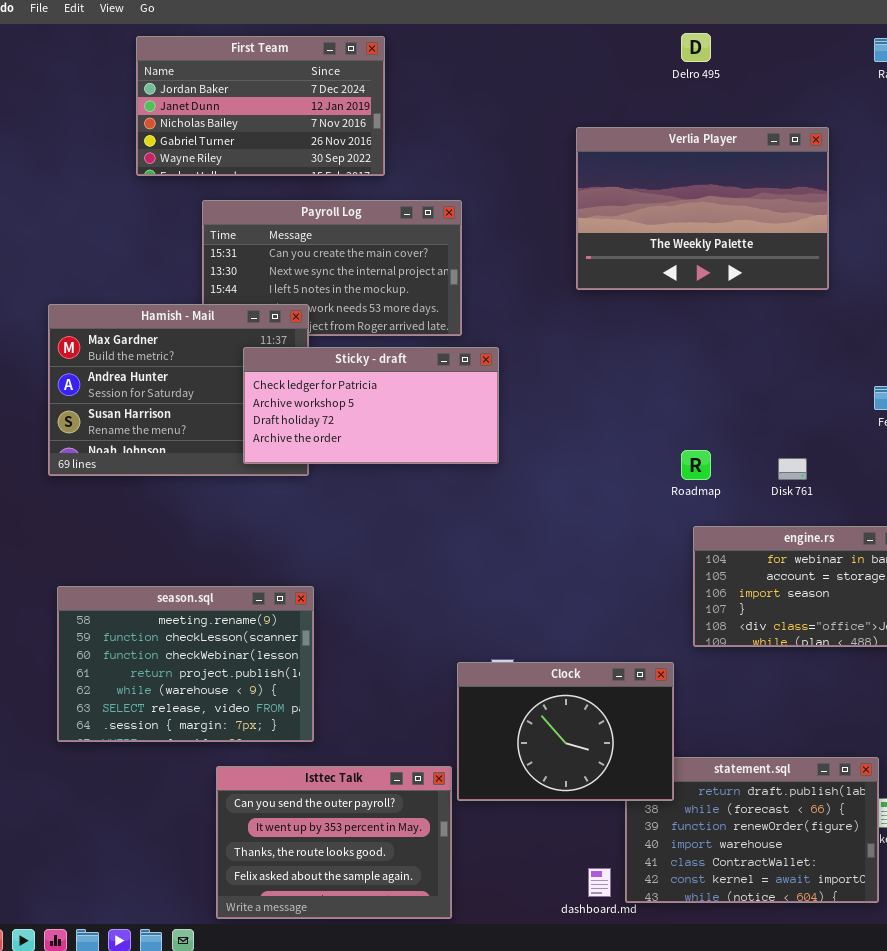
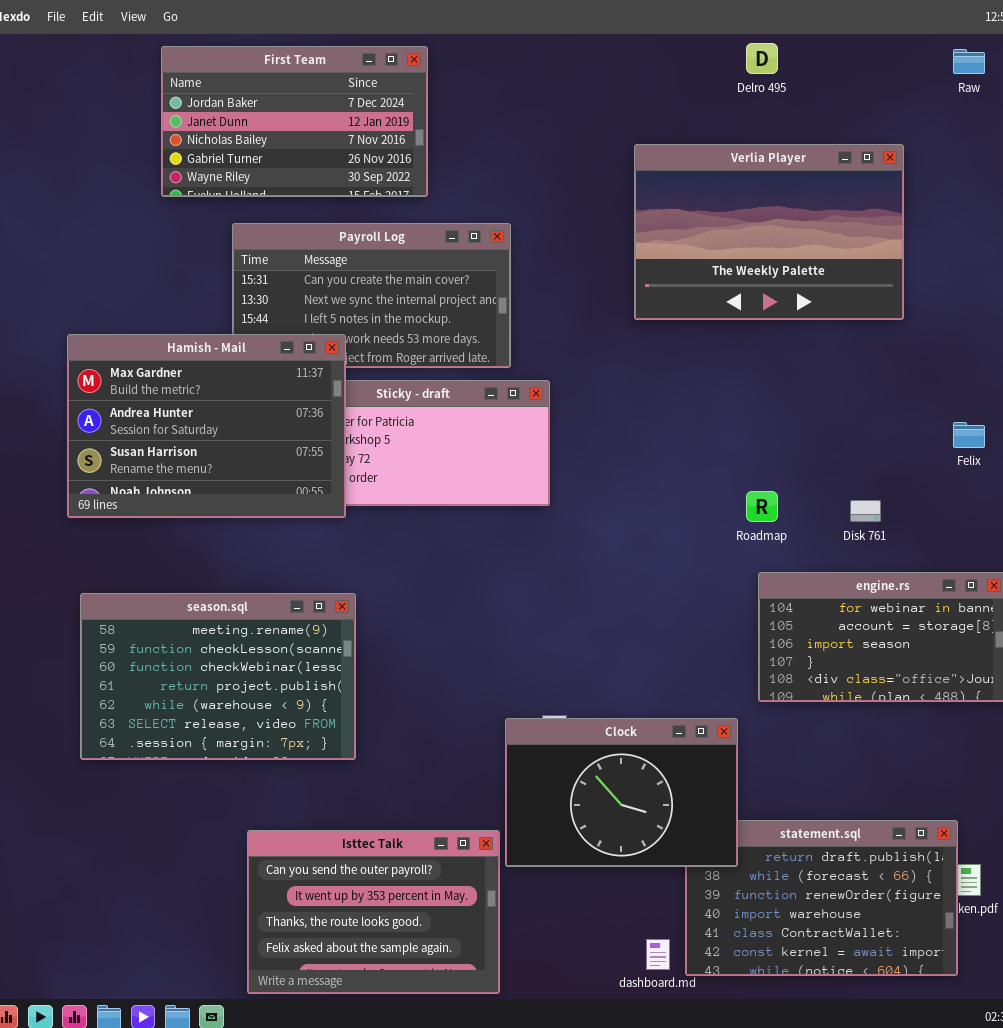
Hamish - Mail: [48,304,309,476] -> [67,334,346,518], raised
season.sql: [57,586,314,742] -> [80,593,356,760], moved

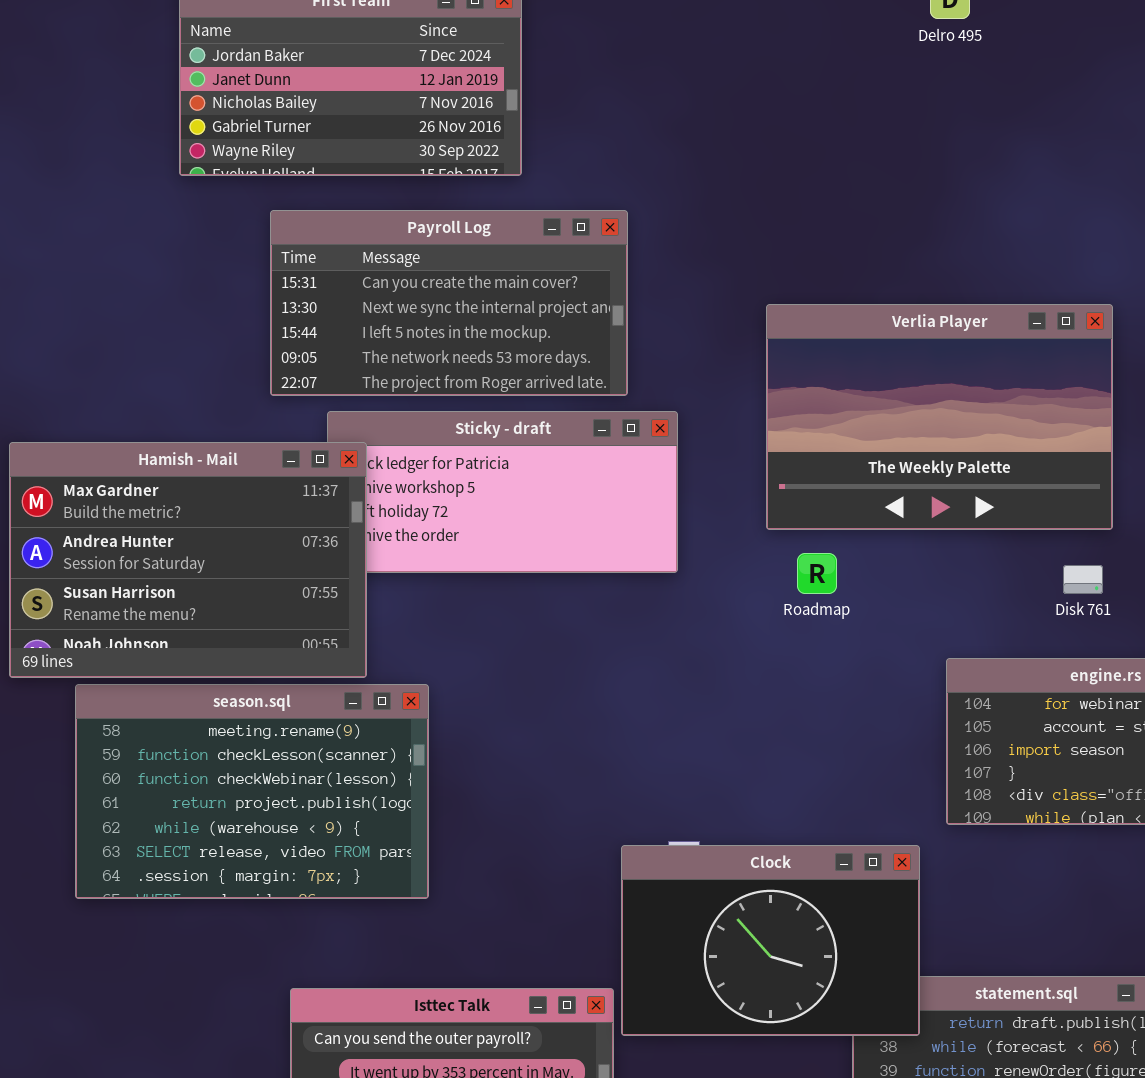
Verlia Player: [634,144,904,320] -> [766,304,1113,530], moved
Hamish - Mail: [67,334,346,518] -> [9,442,367,678], moved
Roadmap: [746,491,778,522] -> [797,553,837,594], moved

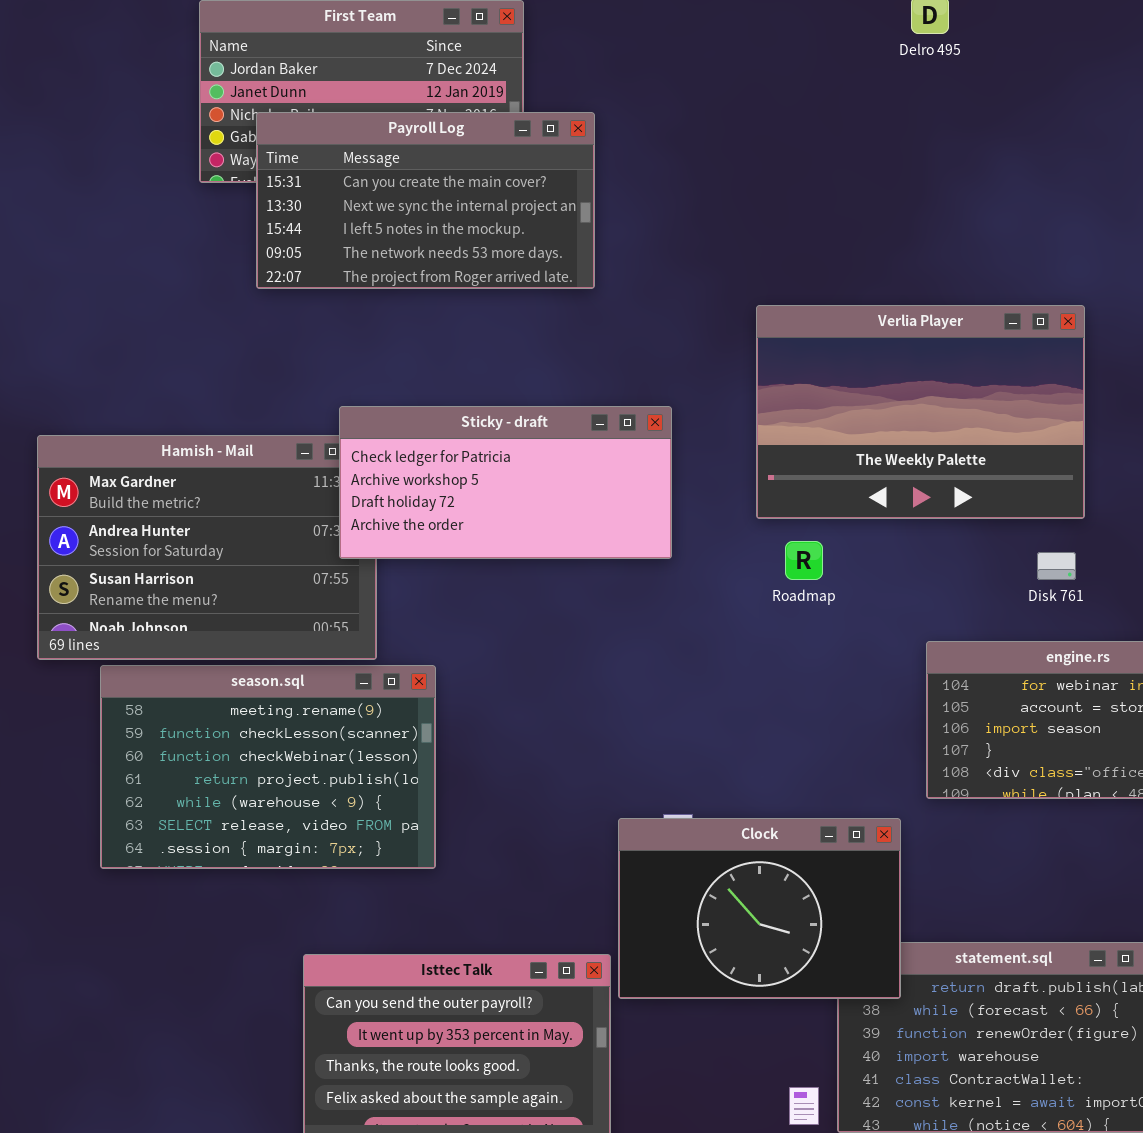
Payroll Log: [270,210,628,396] -> [256,112,595,289], moved
Sticky - draft: [327,411,678,573] -> [339,406,672,559], raised

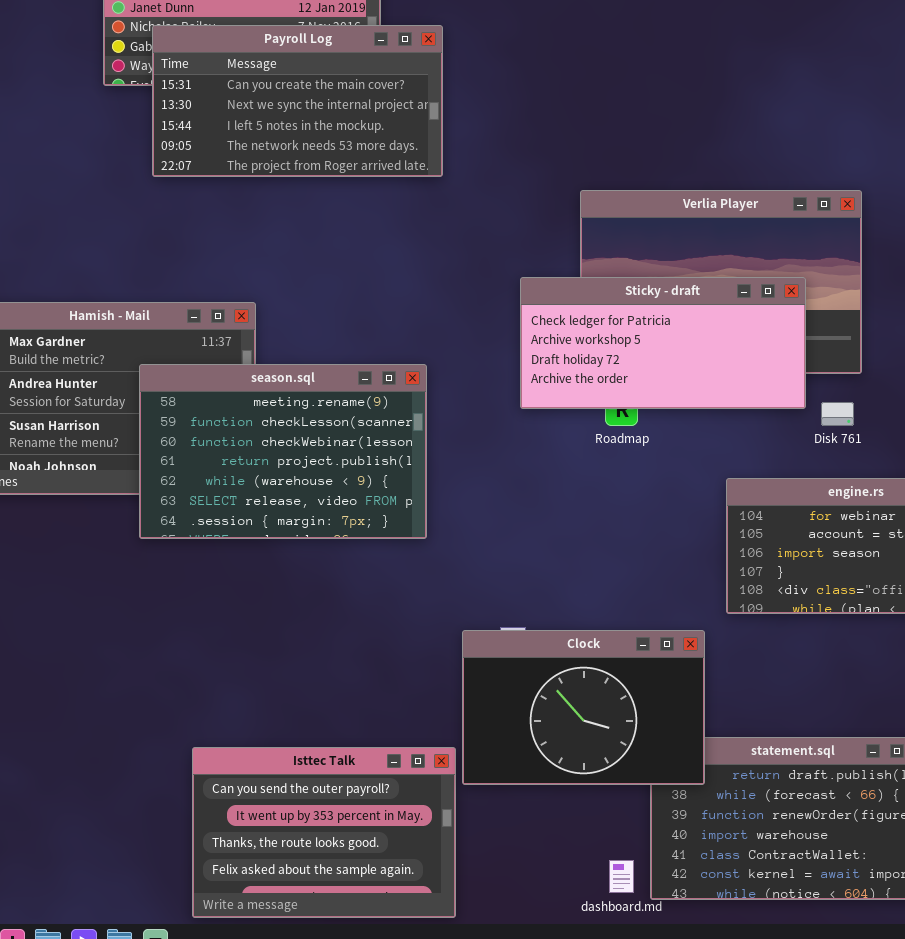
Sticky - draft: [339,406,672,559] -> [520,277,806,409], moved
season.sql: [100,665,436,869] -> [139,364,427,539], moved

